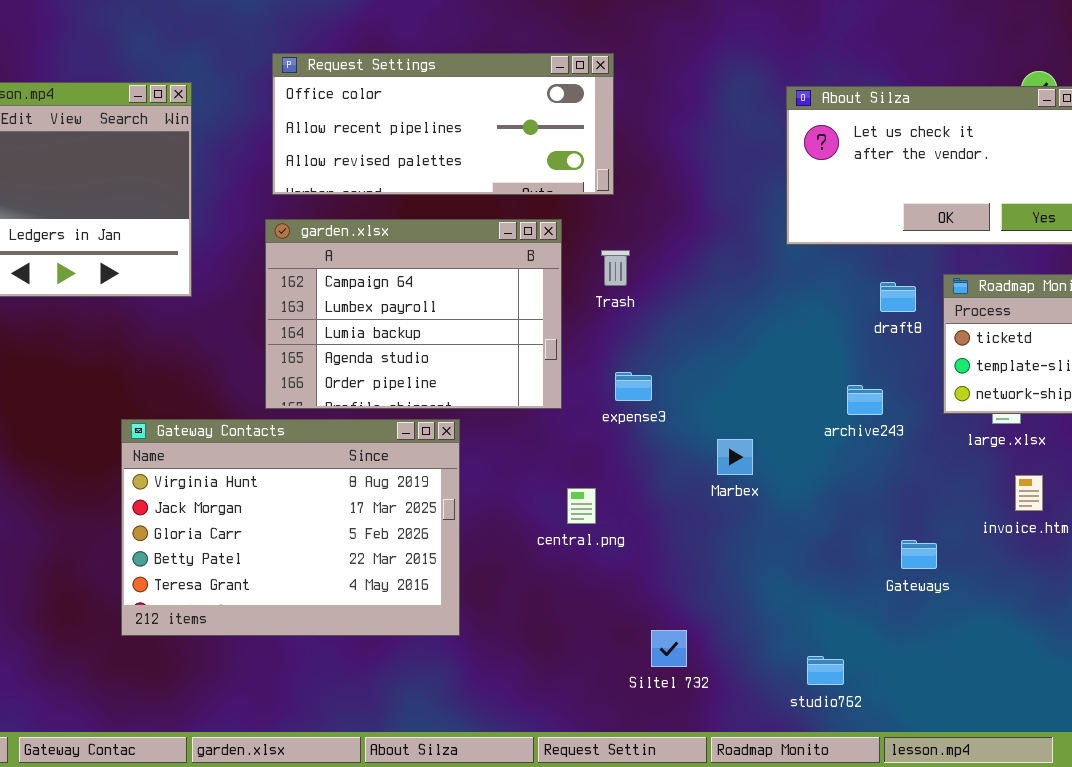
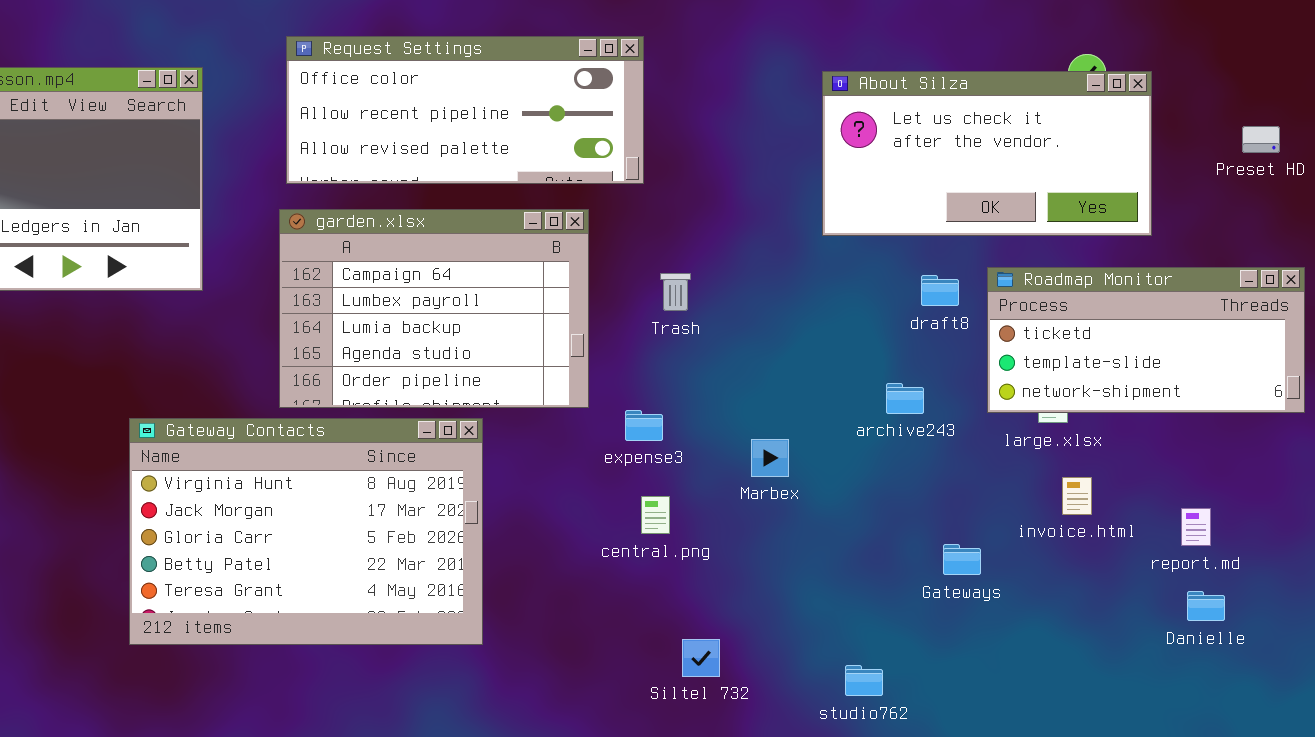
Trash: [601,250,630,286] -> [660,273,691,311], moved
expense3: [615,372,652,401] -> [625,410,663,441], moved
central.png: [567,488,596,524] -> [641,496,670,534], moved

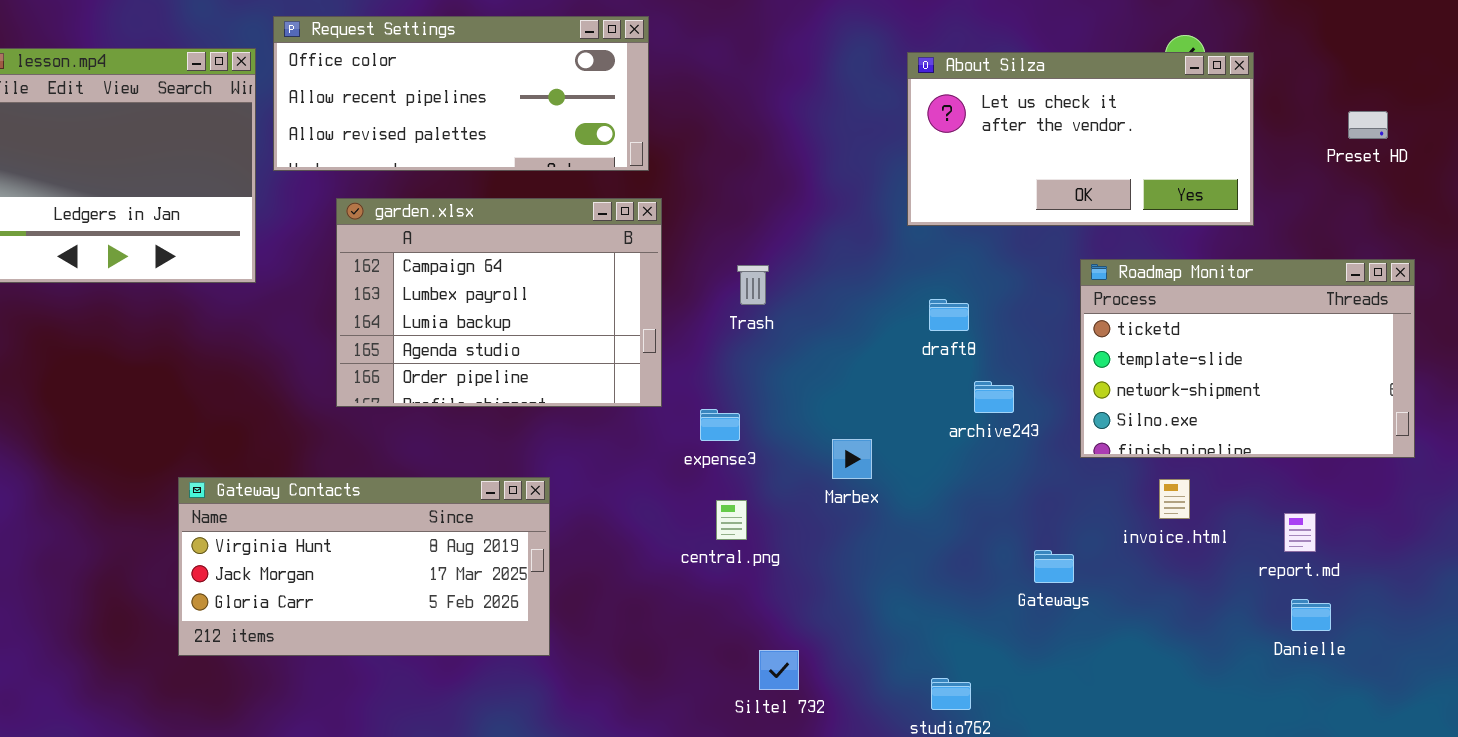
Request Settings: [286,36,644,184] -> [273,16,649,171], moved
Roadmap Monitor: [987,267,1305,413] -> [1080,259,1415,458], resized
draft8: [921,275,959,306] -> [929,299,969,331], moved
Gateway Contacts: [129,418,483,645] -> [178,477,550,656], resized

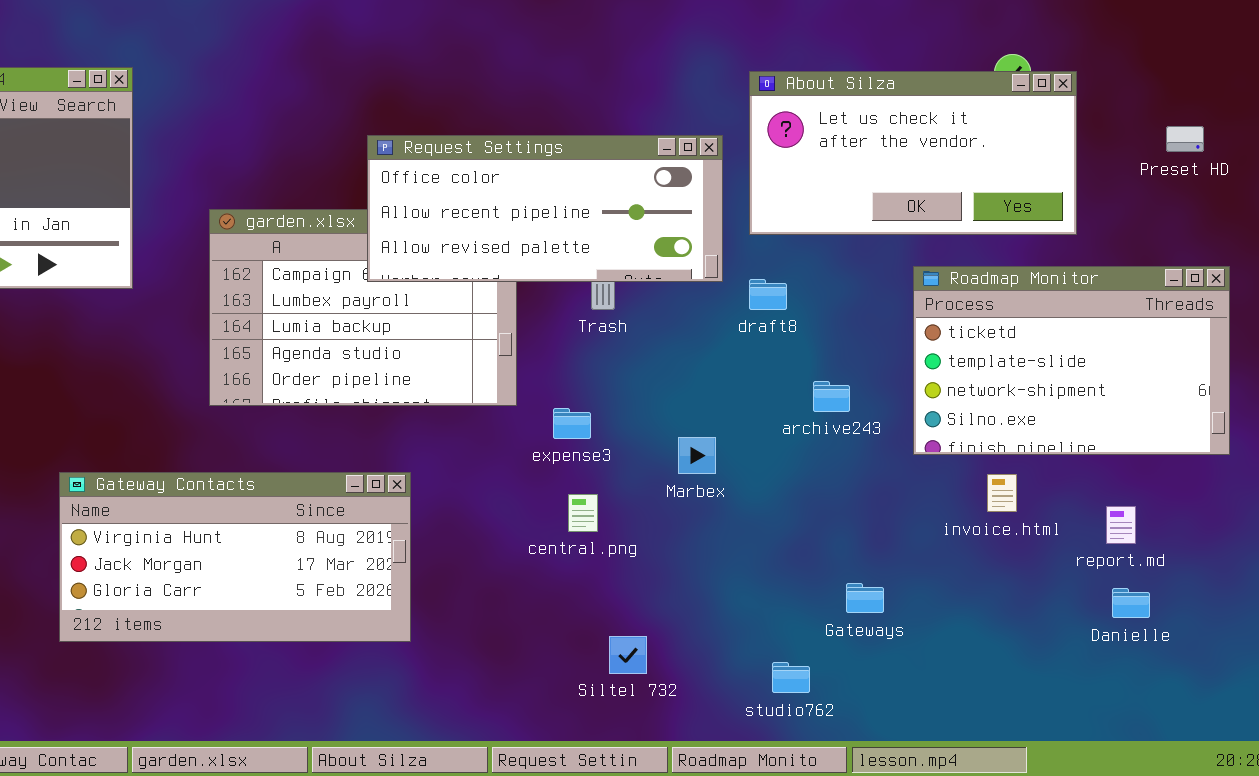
Request Settings: [273,16,649,171] -> [367,135,723,282], moved
draft8: [929,299,969,331] -> [749,279,787,310], moved
Gateways: [1034,550,1074,583] -> [846,583,884,613], moved

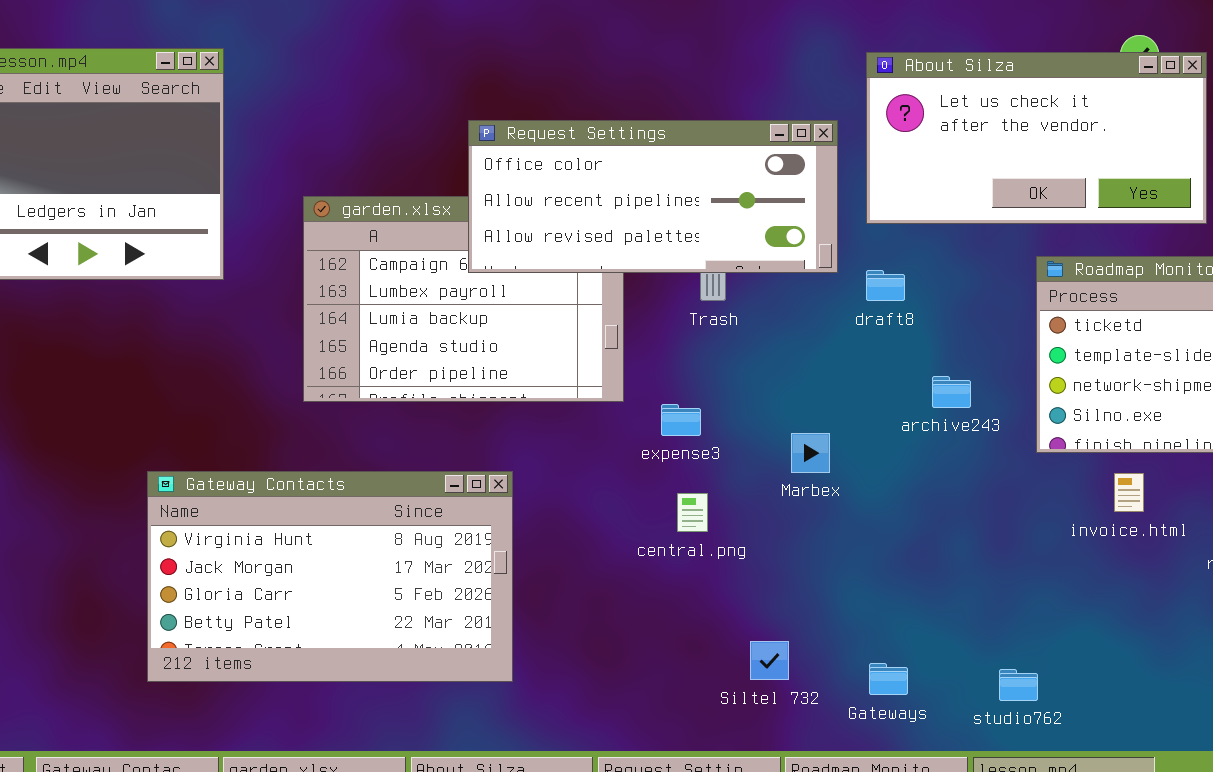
Gateway Contacts: [59,472,411,642] -> [147,471,513,682], resized
Gateways: [846,583,884,613] -> [869,663,908,695], moved
Siltel 732: [609,636,647,674] -> [750,641,789,680], moved
studio762: [772,662,810,693] -> [999,669,1038,701], moved

